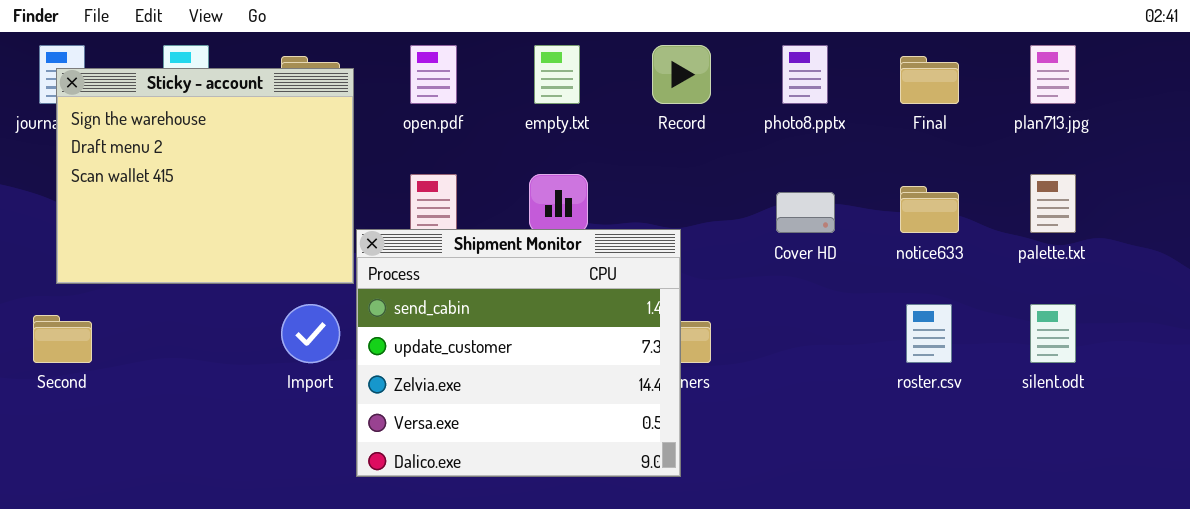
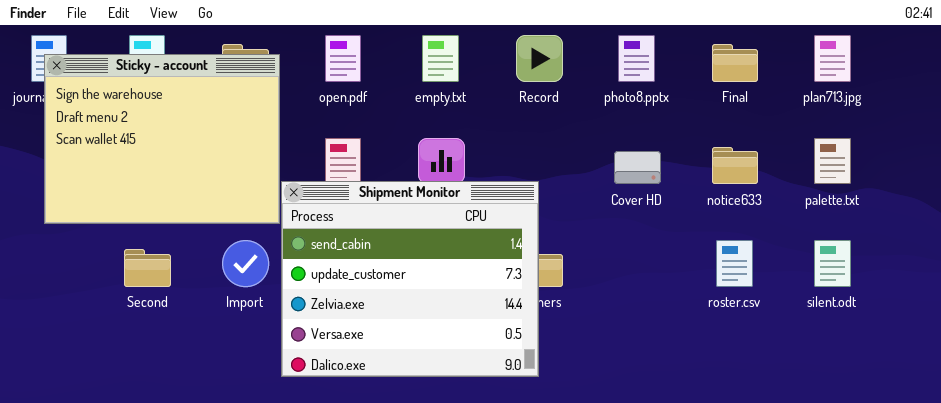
Second: [33,315,92,363] -> [124,249,171,287], moved

